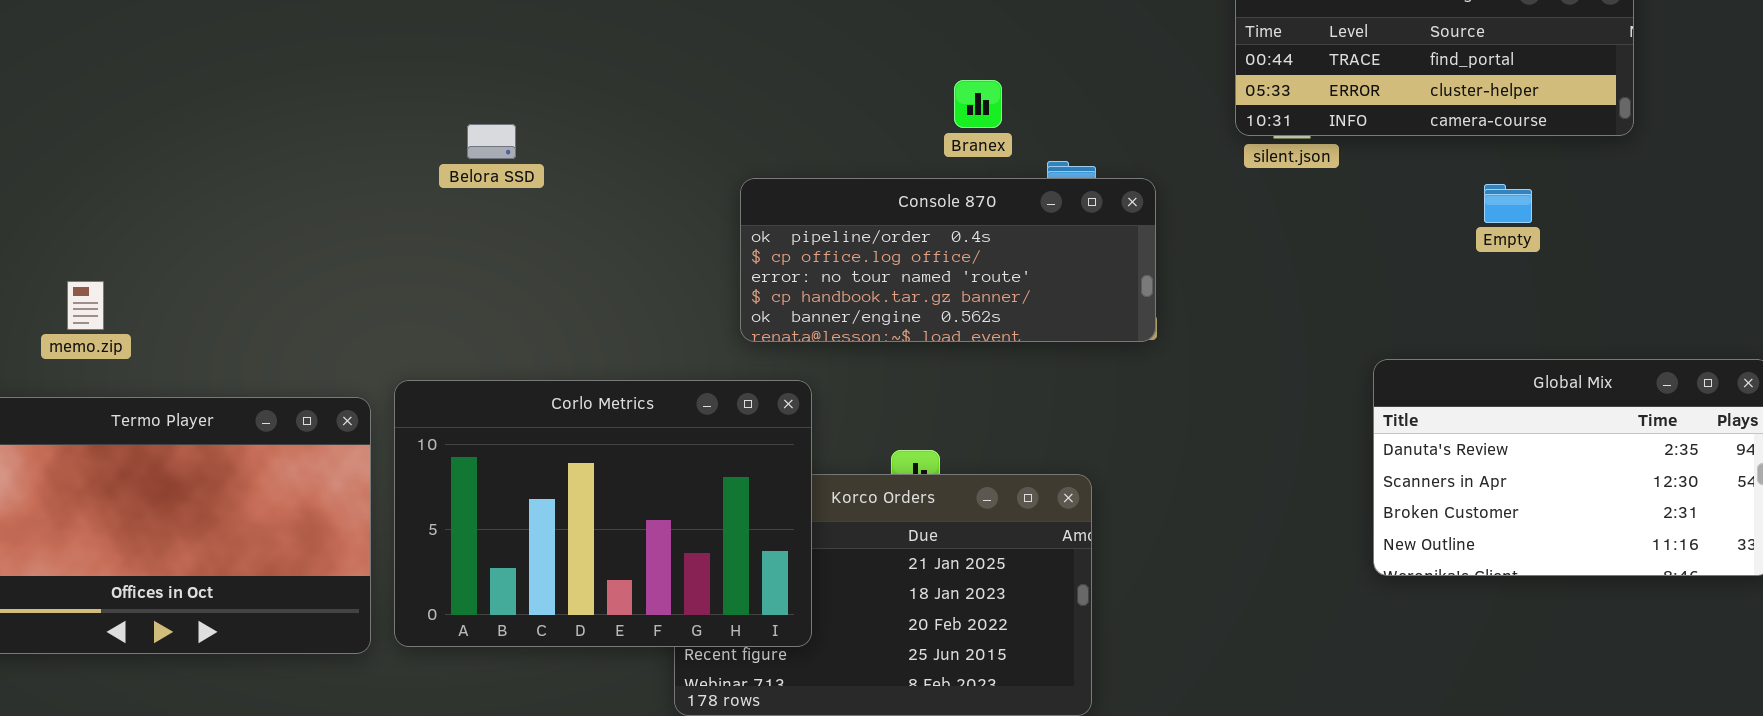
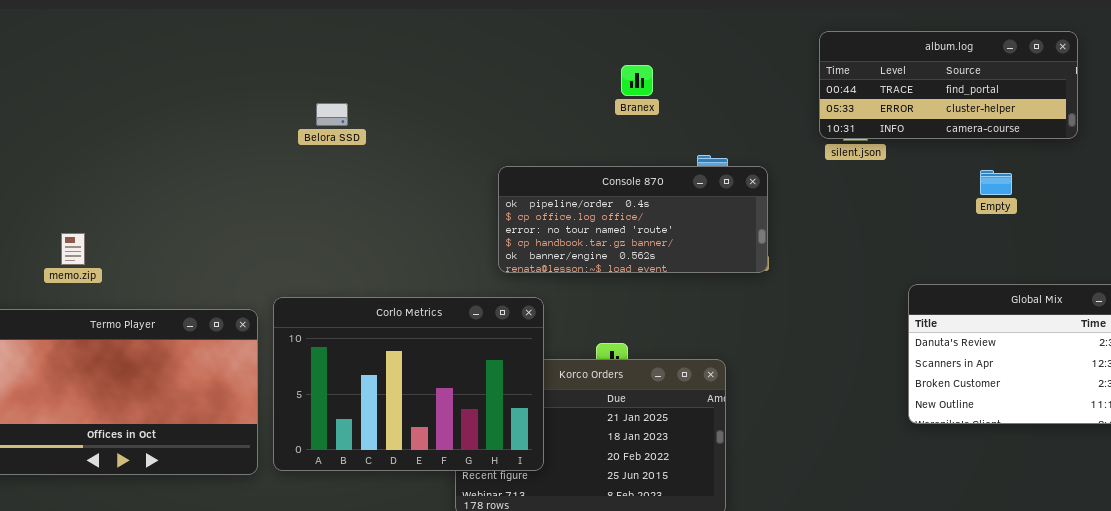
Branex: [954,80,1002,128] -> [621,65,653,96], moved
Belora SSD: [467,124,516,159] -> [316,103,348,126], moved

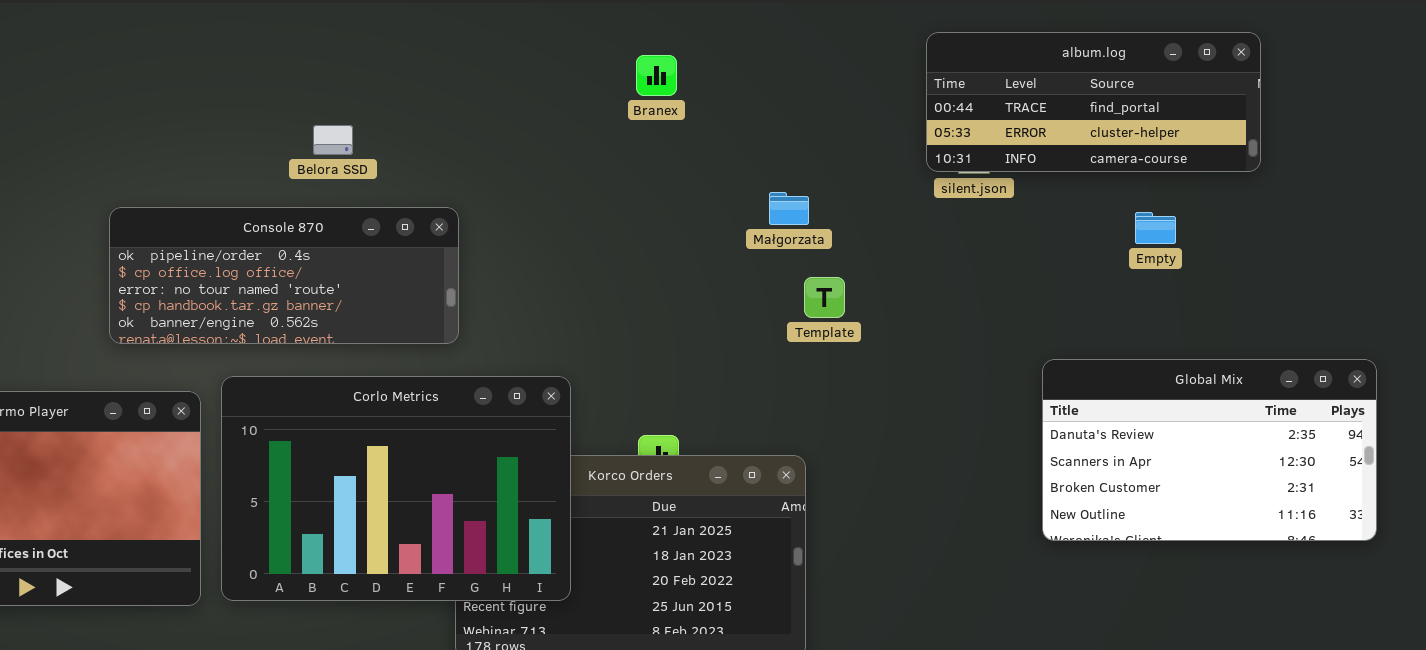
Branex: [621,65,653,96] -> [636,55,677,96], moved
Belora SSD: [316,103,348,126] -> [313,125,353,155], moved
Console 870: [498,166,768,273] -> [109,207,459,344], moved

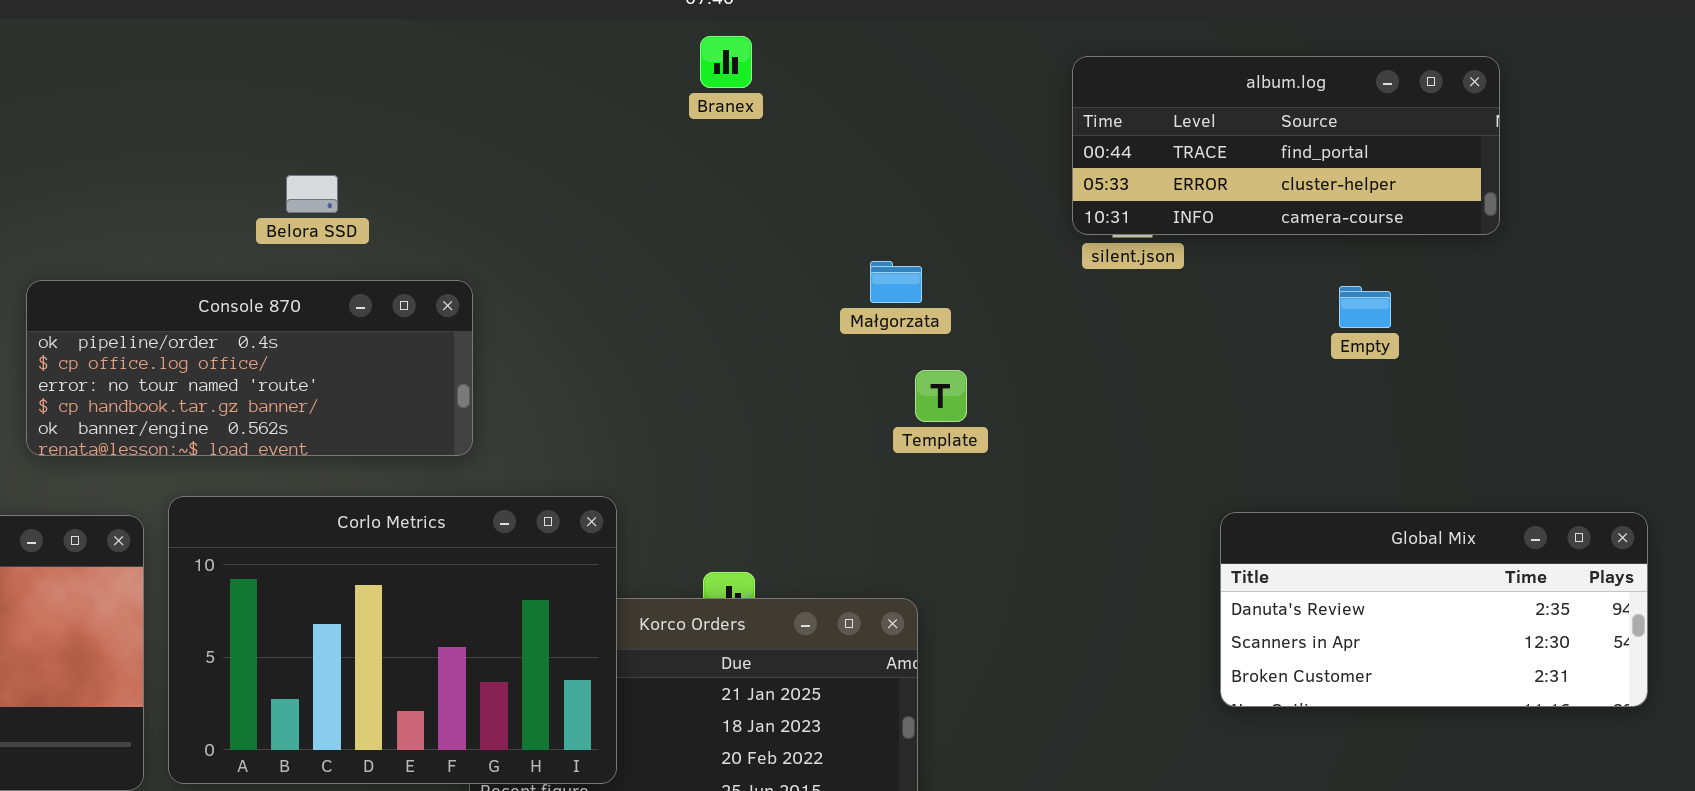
Branex: [636,55,677,96] -> [700,36,752,88], moved
Global Mix: [1042,359,1377,541] -> [1220,512,1648,707], resized

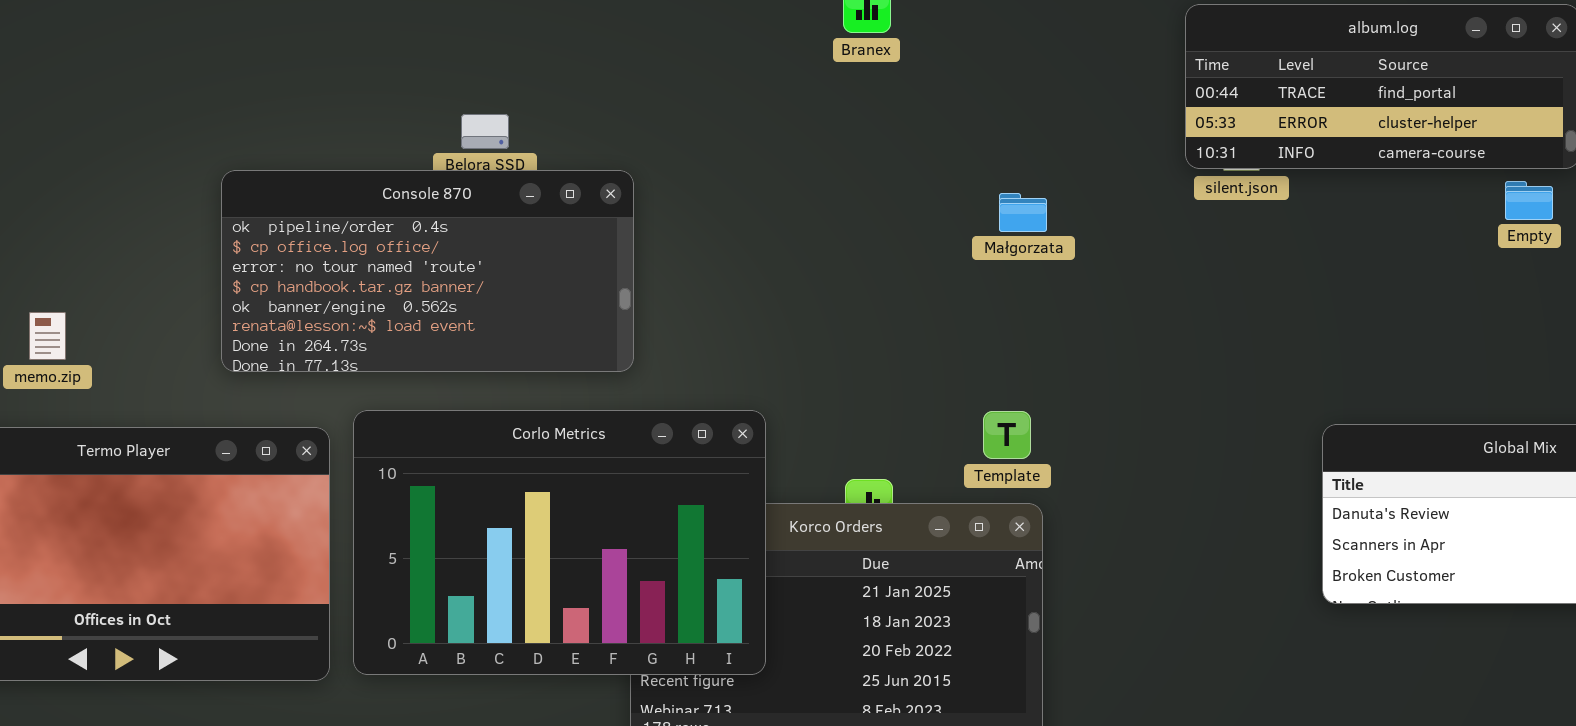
Console 870: [26,280,473,456] -> [221,170,634,372], resized
Empty: [1339,286,1391,328] -> [1505,181,1553,220], moved
Template: [915,370,967,422] -> [983,411,1031,459], moved

